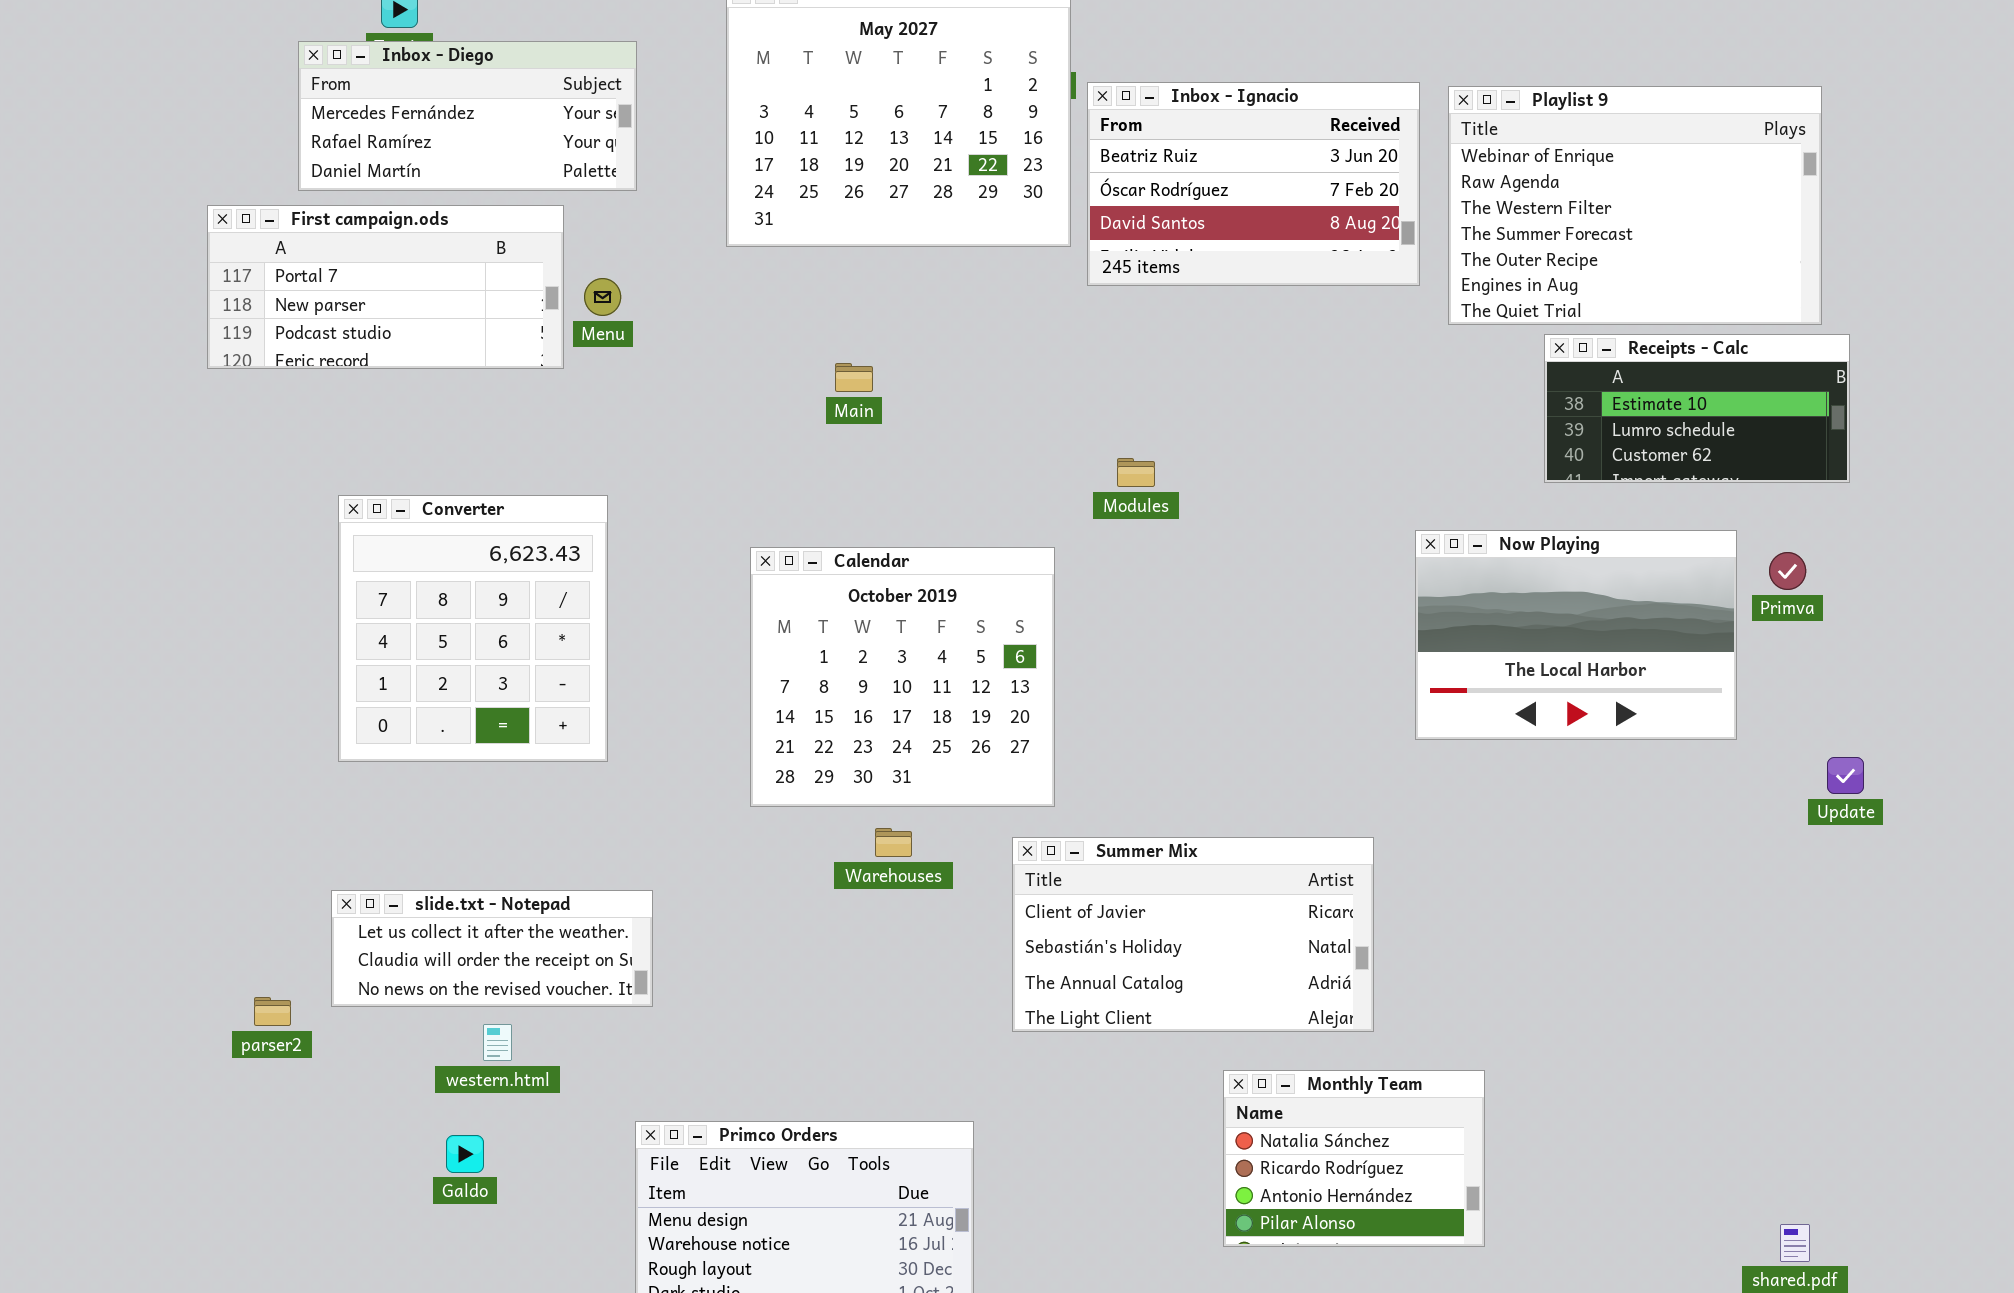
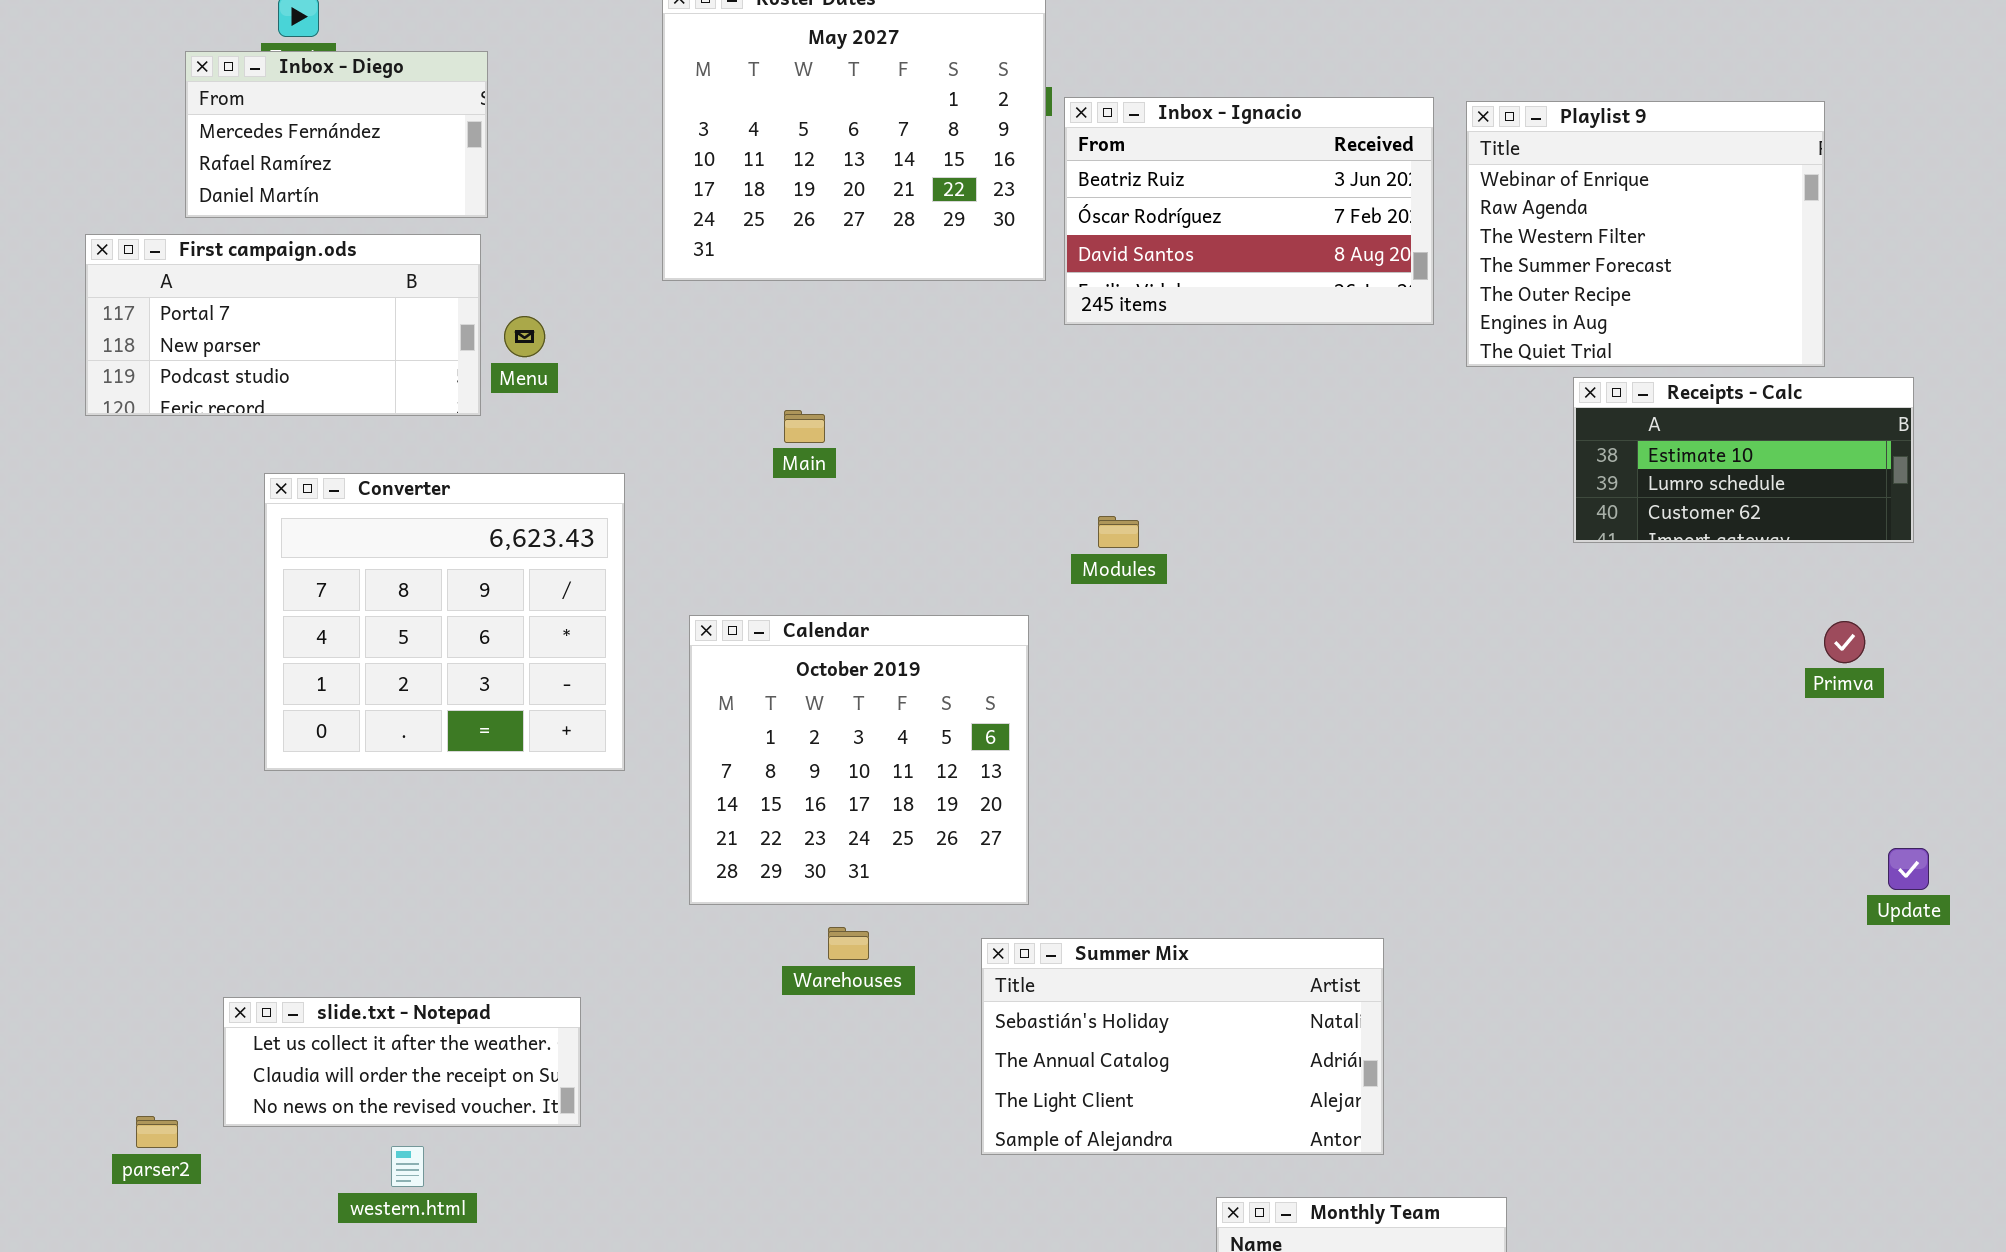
Inbox - Diego: [298,41,637,191] -> [185,51,488,218], resized
Playlist 9: [1448,86,1822,325] -> [1466,101,1825,367], resized
Converter: [338,495,608,762] -> [264,473,625,771], moved, resized
Now Playing: [1415,530,1737,740] -> none, closed
Summer Mix: [1012,837,1374,1032] -> [981,938,1384,1155], scrolled down 1 row

